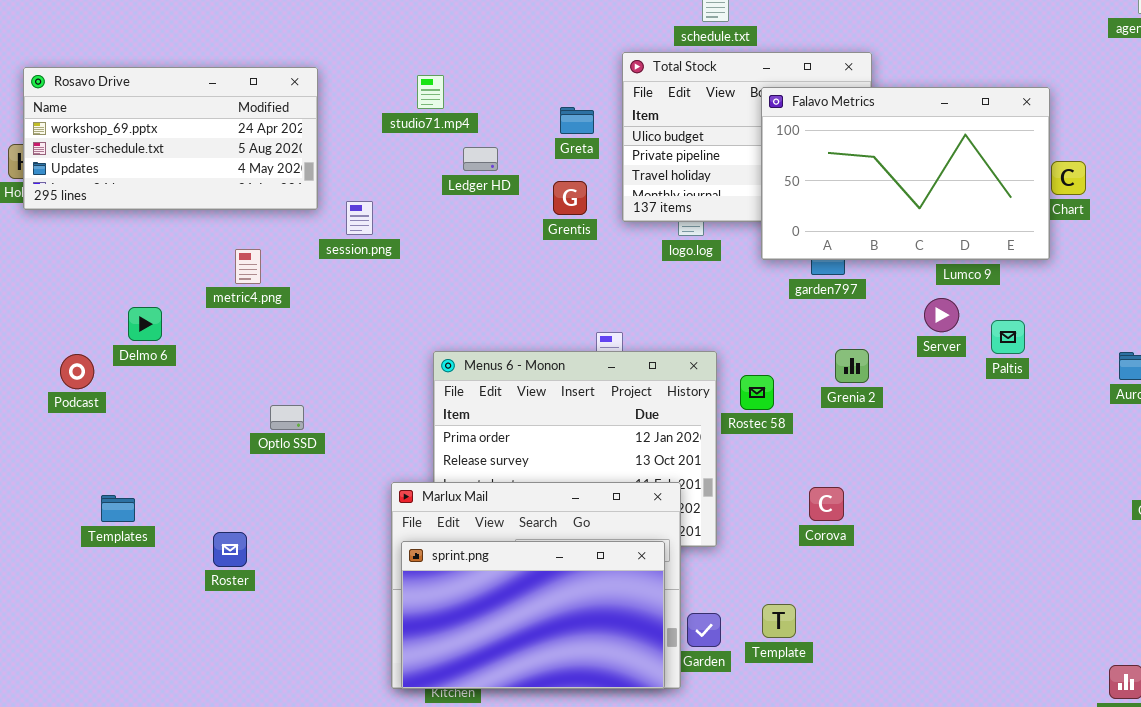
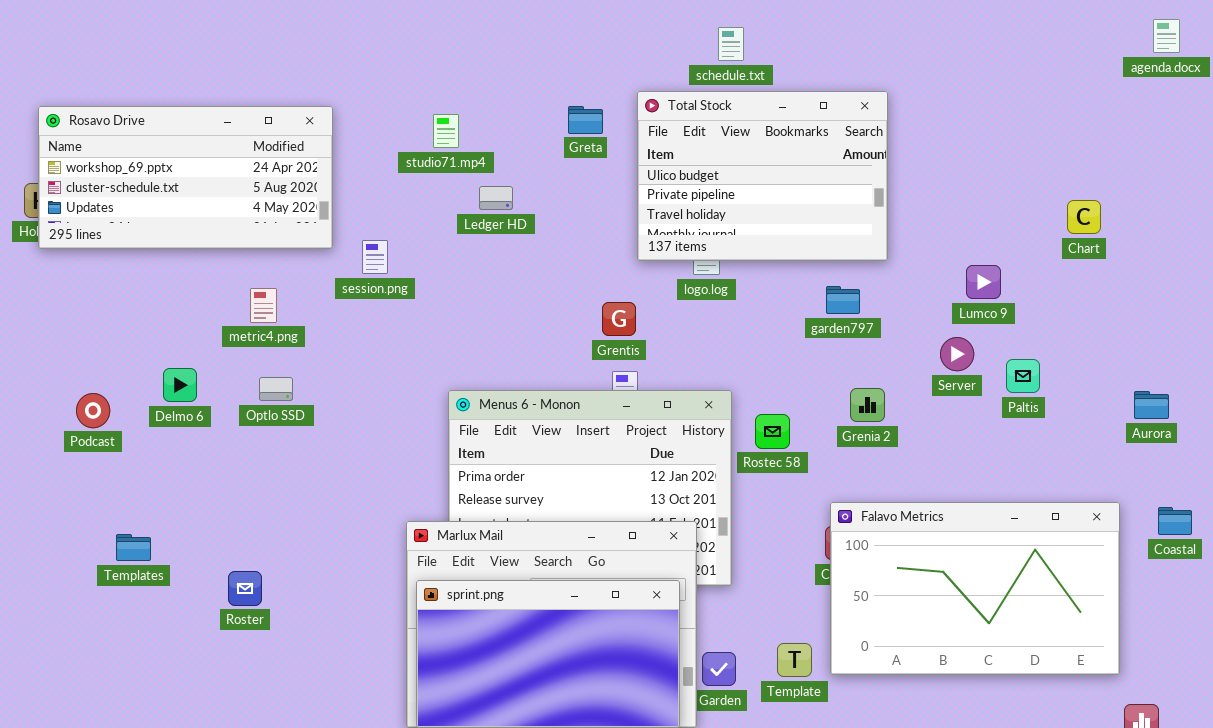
Falavo Metrics: [761,87,1050,260] -> [830,502,1120,675], moved
Greta: [560,107,594,134] -> [568,106,603,134], moved
Grentis: [553,181,587,215] -> [602,302,636,336], moved
Delmo 6: [128,307,162,341] -> [163,368,197,402], moved
Optlo SSD: [270,405,304,430] -> [259,377,293,401], moved

